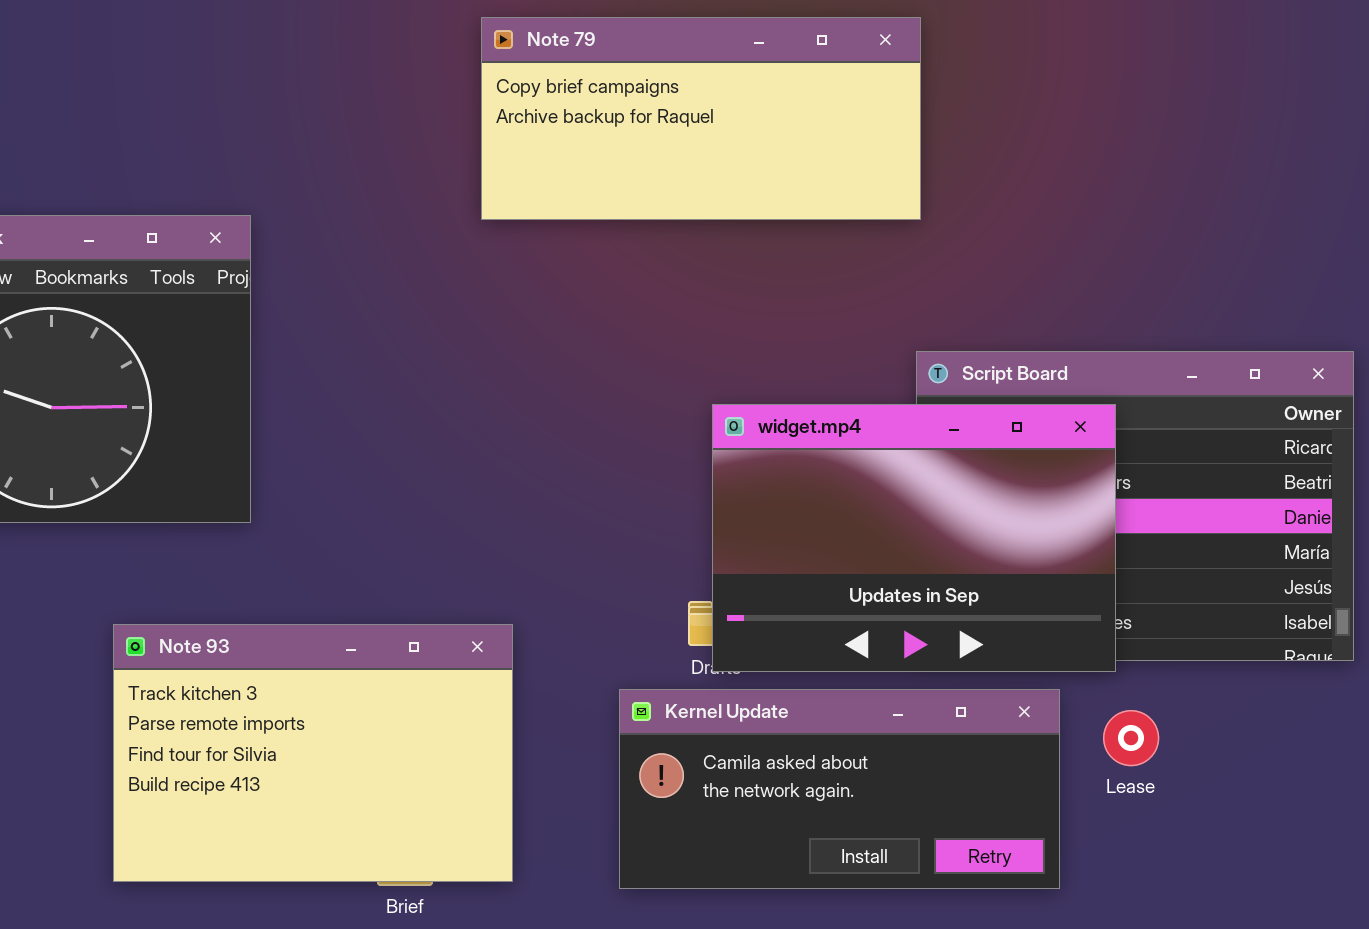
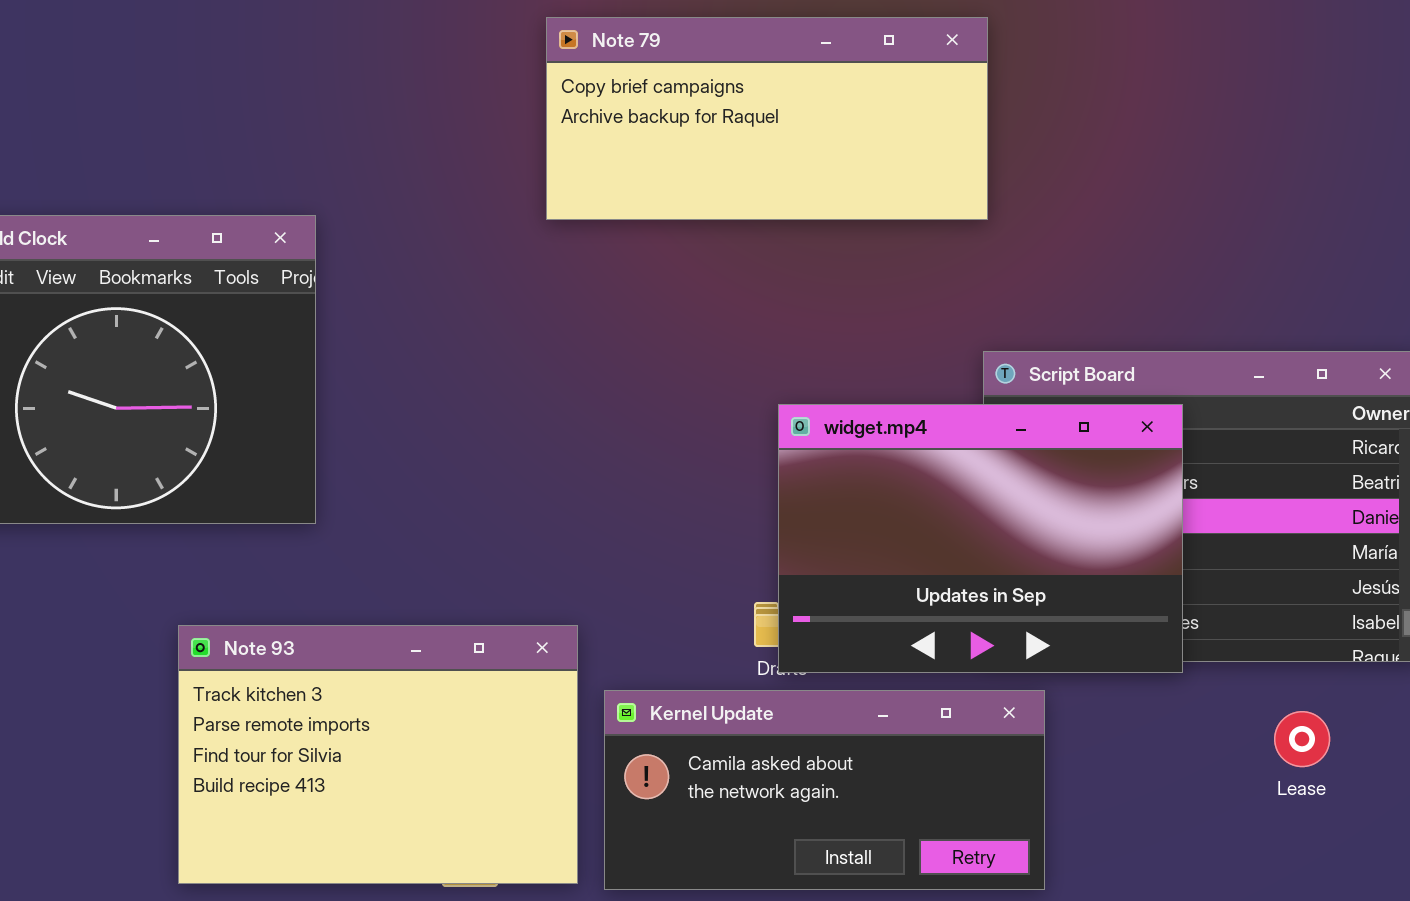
Kernel Update: [619,689,1060,889] -> [604,690,1045,890], moved
Lease: [1103,710,1159,766] -> [1274,711,1330,767], moved

